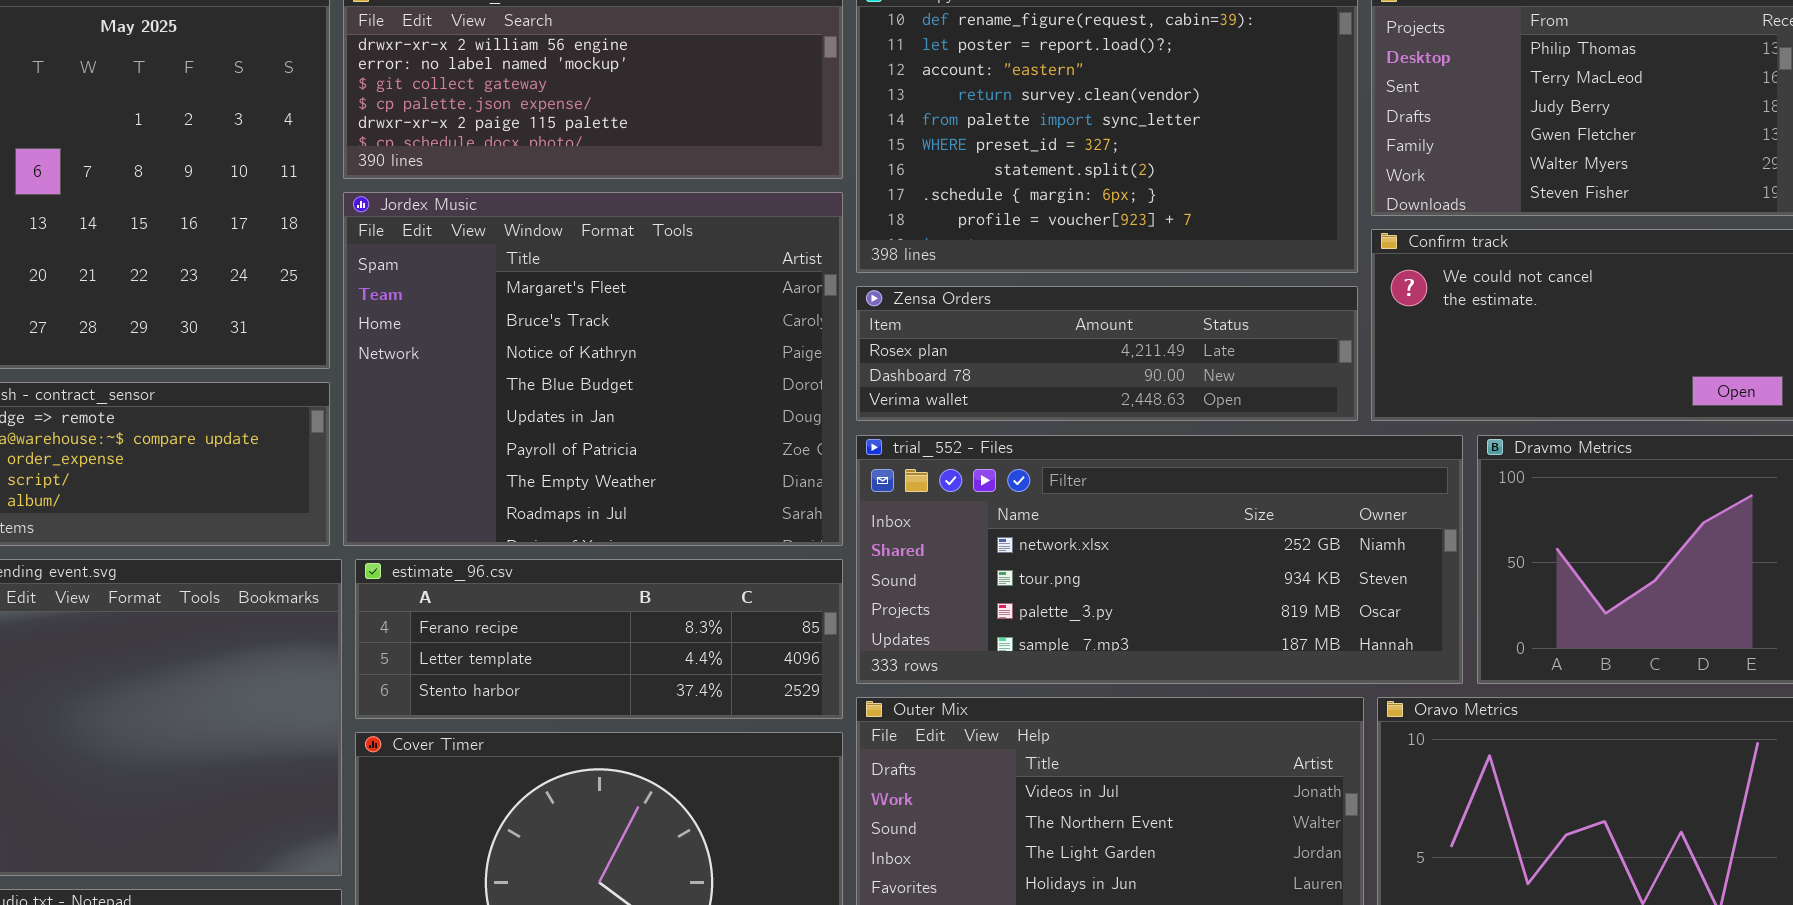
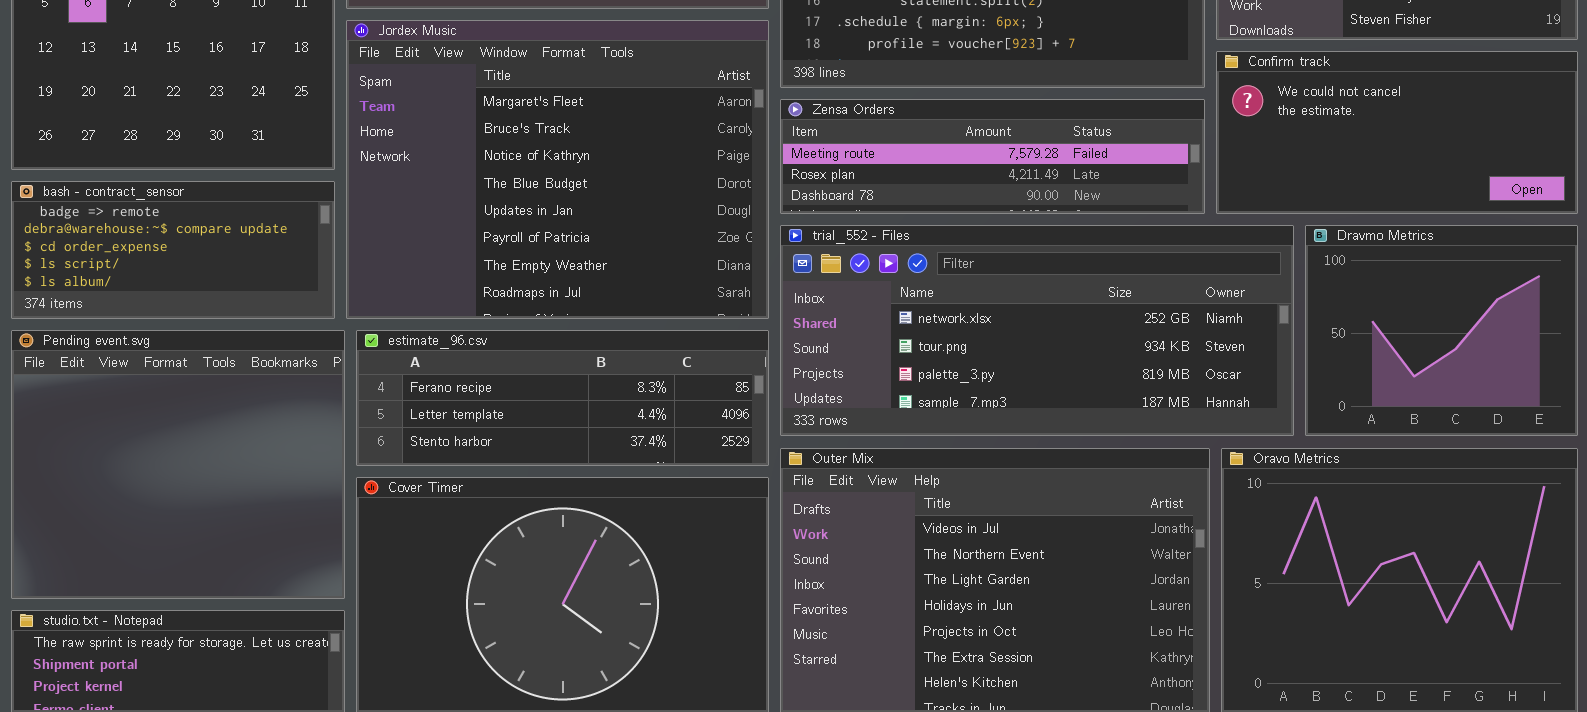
Zensa Orders: [856,286,1358,421] -> [780,99,1205,214], scrolled up 1 row

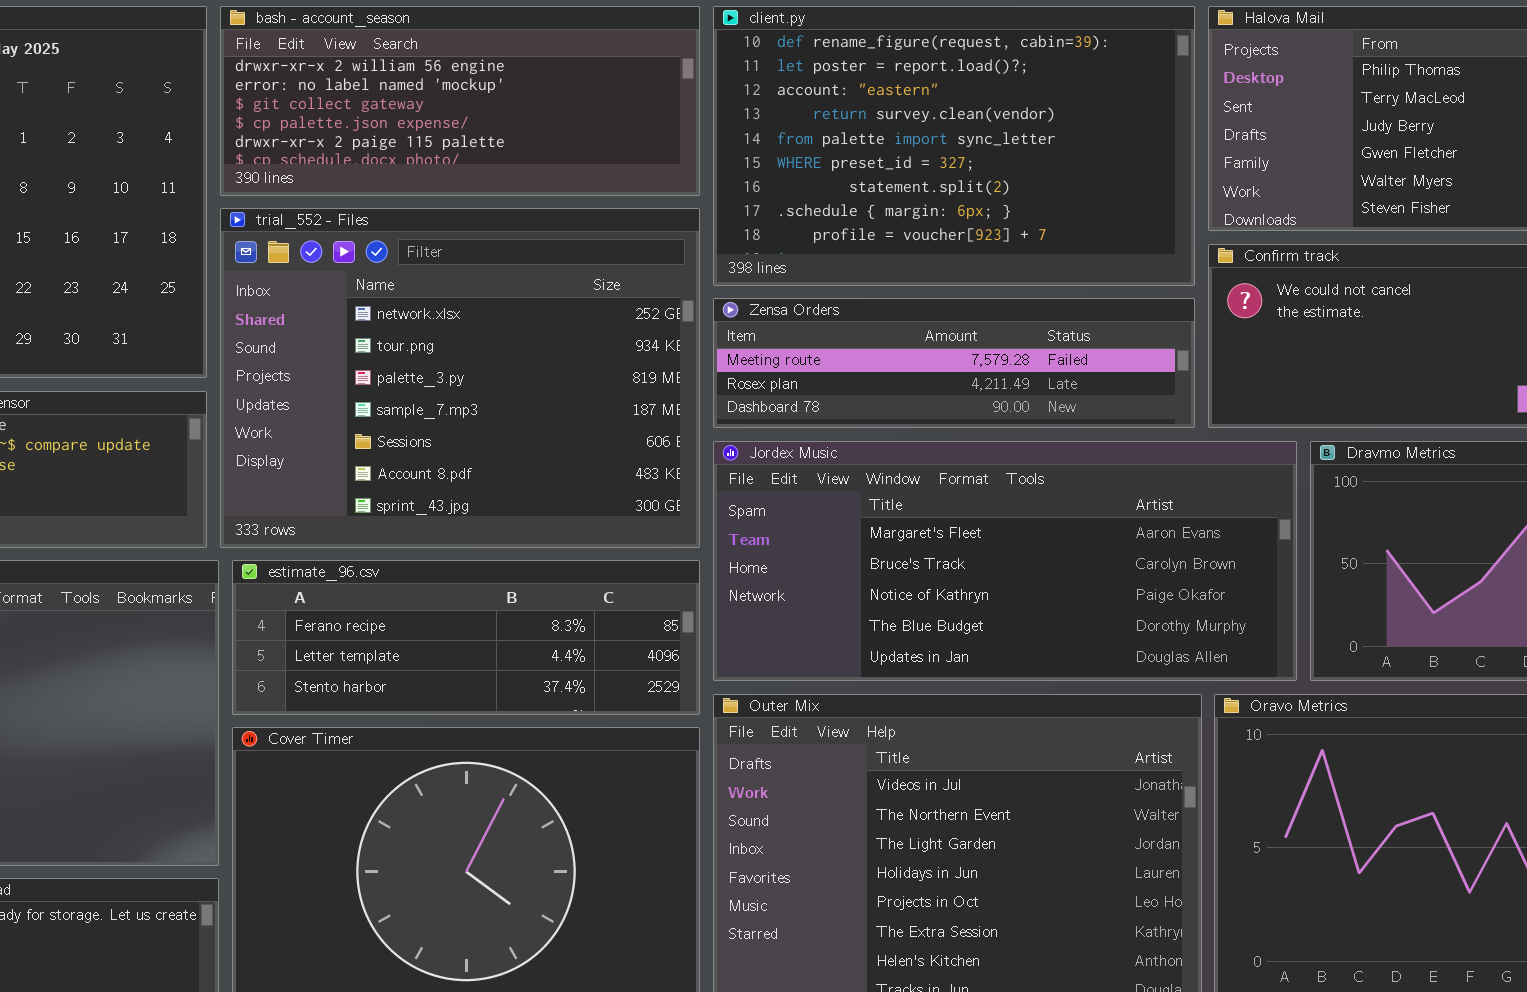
Jordex Music: [346,20,769,319] -> [713,441,1297,681], moved, resized
trial_552 - Files: [780,225,1294,436] -> [220,208,700,548], moved, resized

